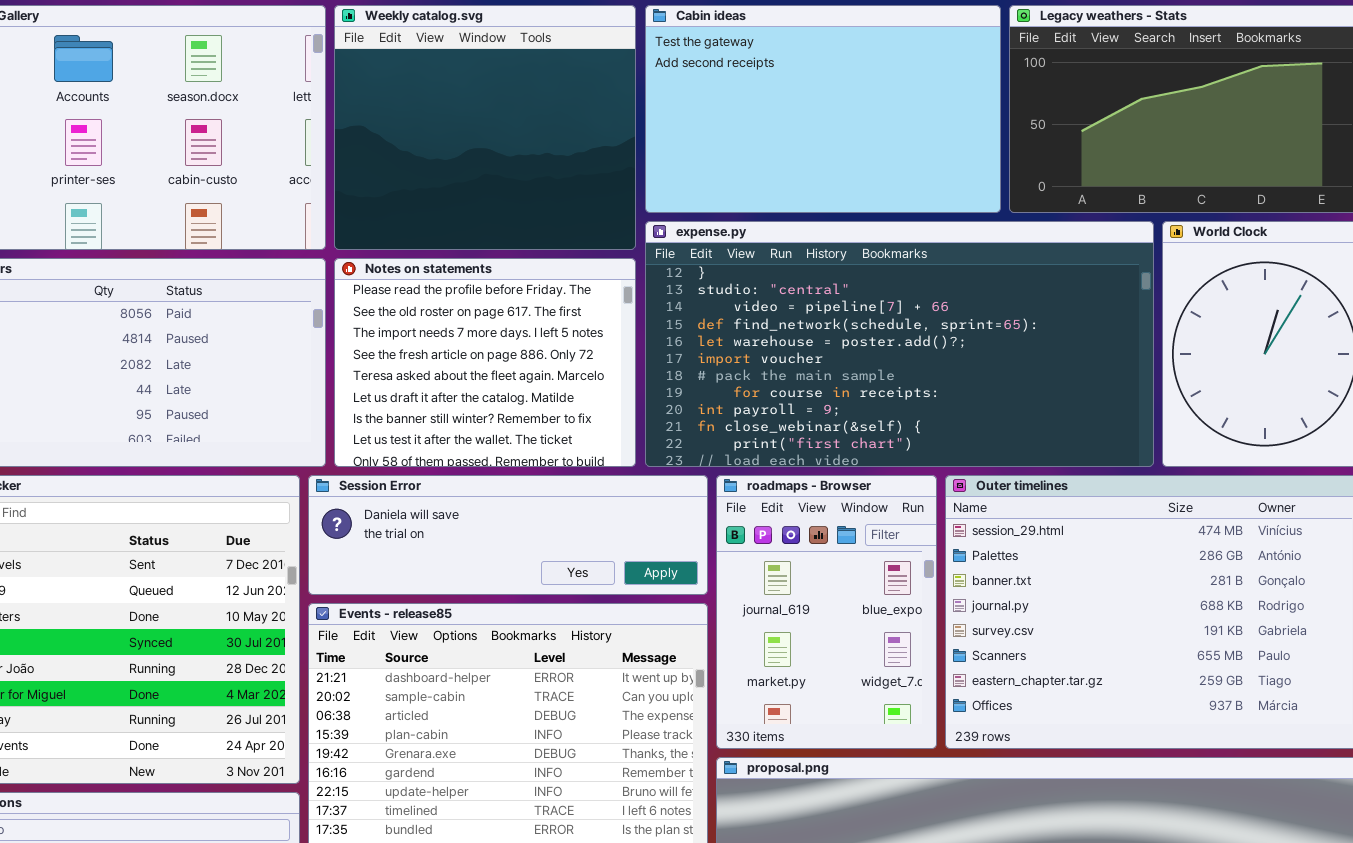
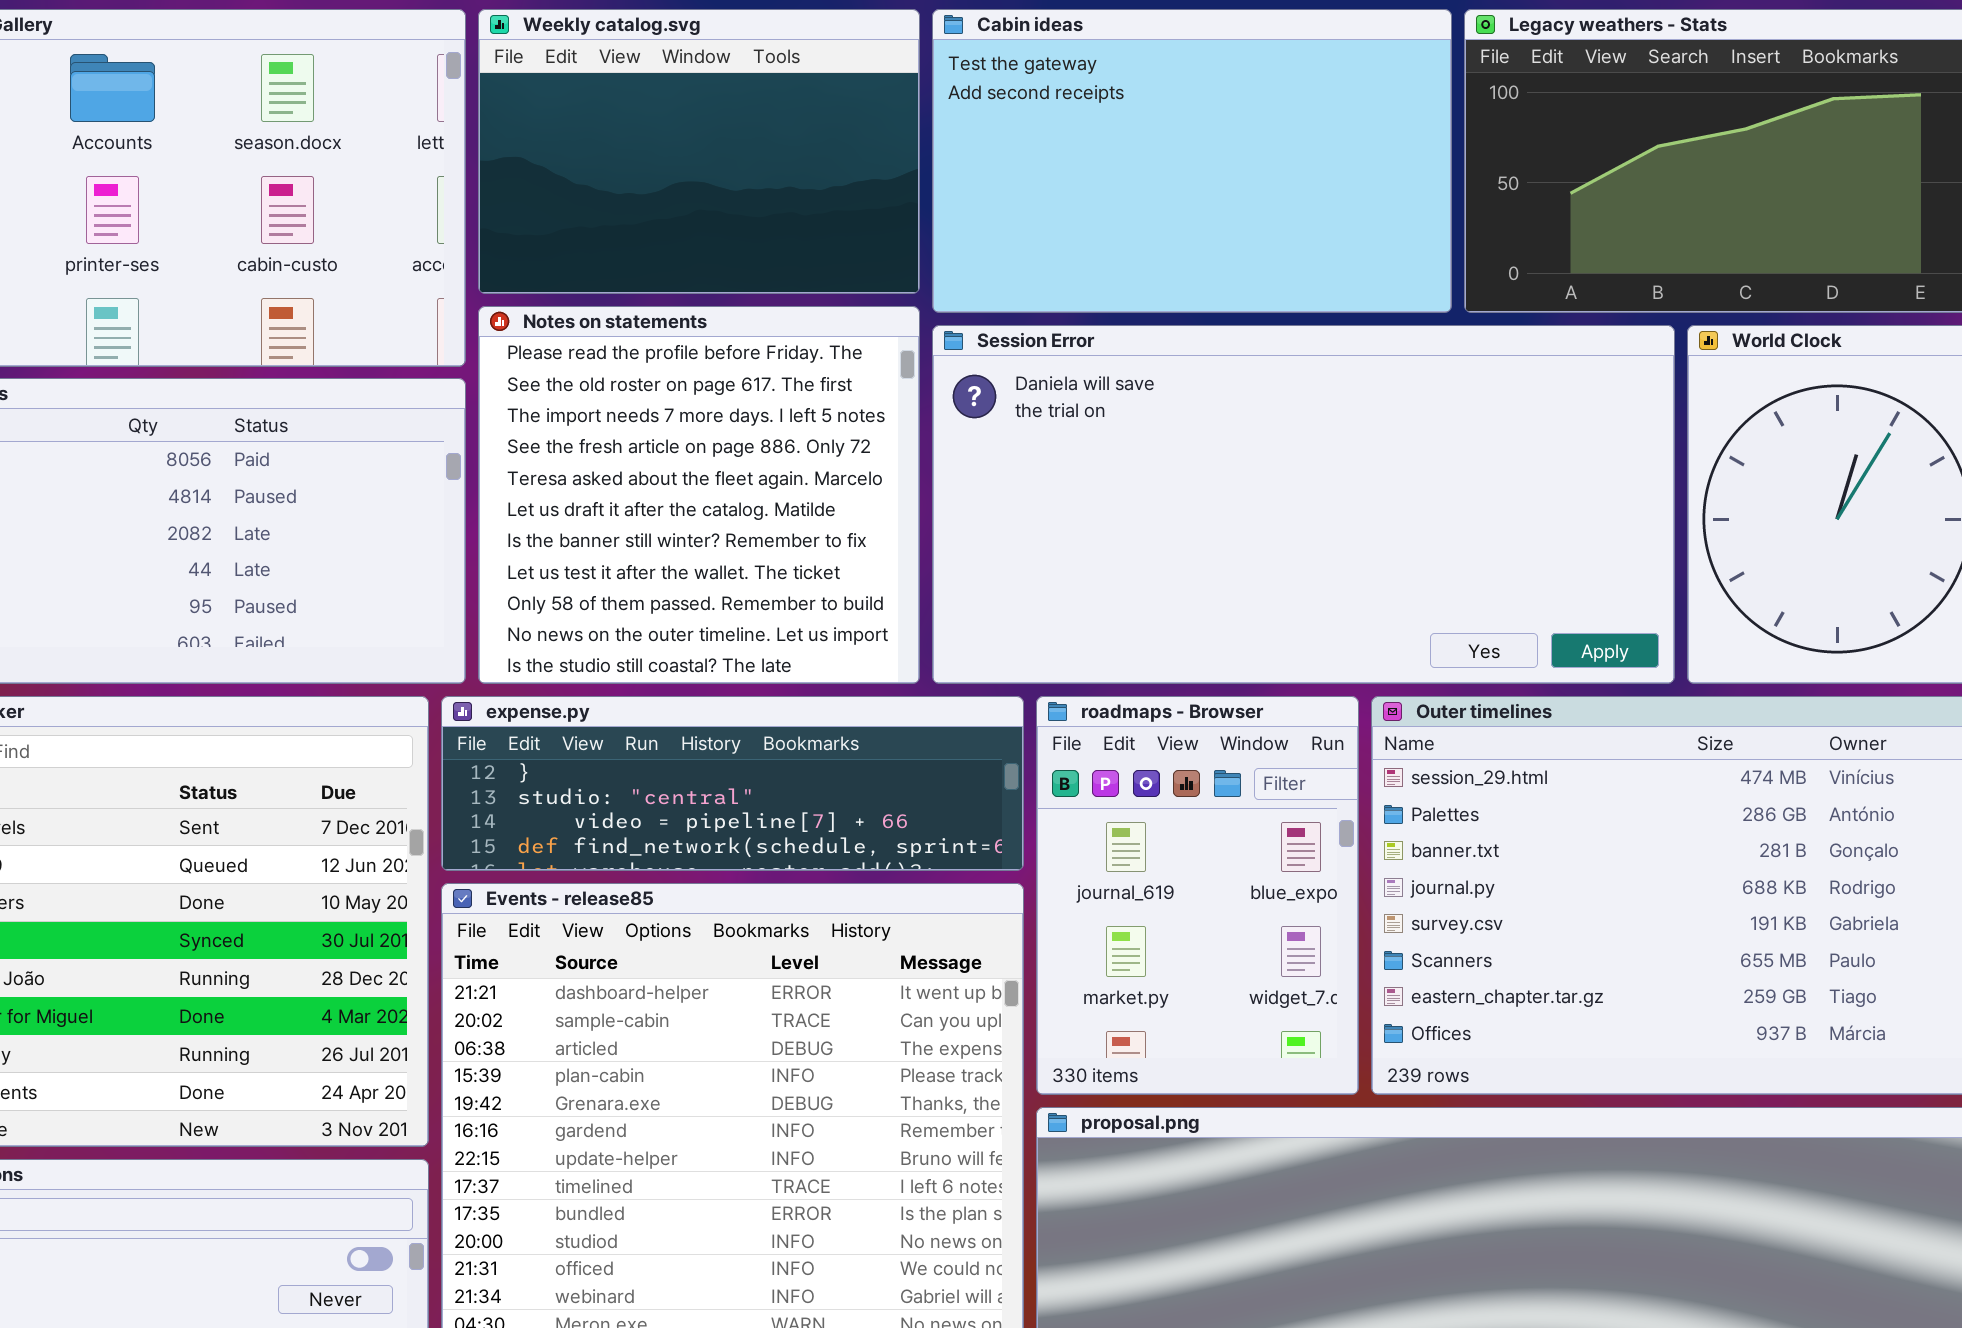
Weekly catalog.svg: [334,5,636,250] -> [478,9,920,294], resized
expense.py: [645,221,1154,467] -> [441,696,1024,871], moved, resized
Notes on statements: [334,258,636,467] -> [478,306,920,684], resized
Session Error: [308,475,708,595] -> [932,325,1675,684], moved, resized

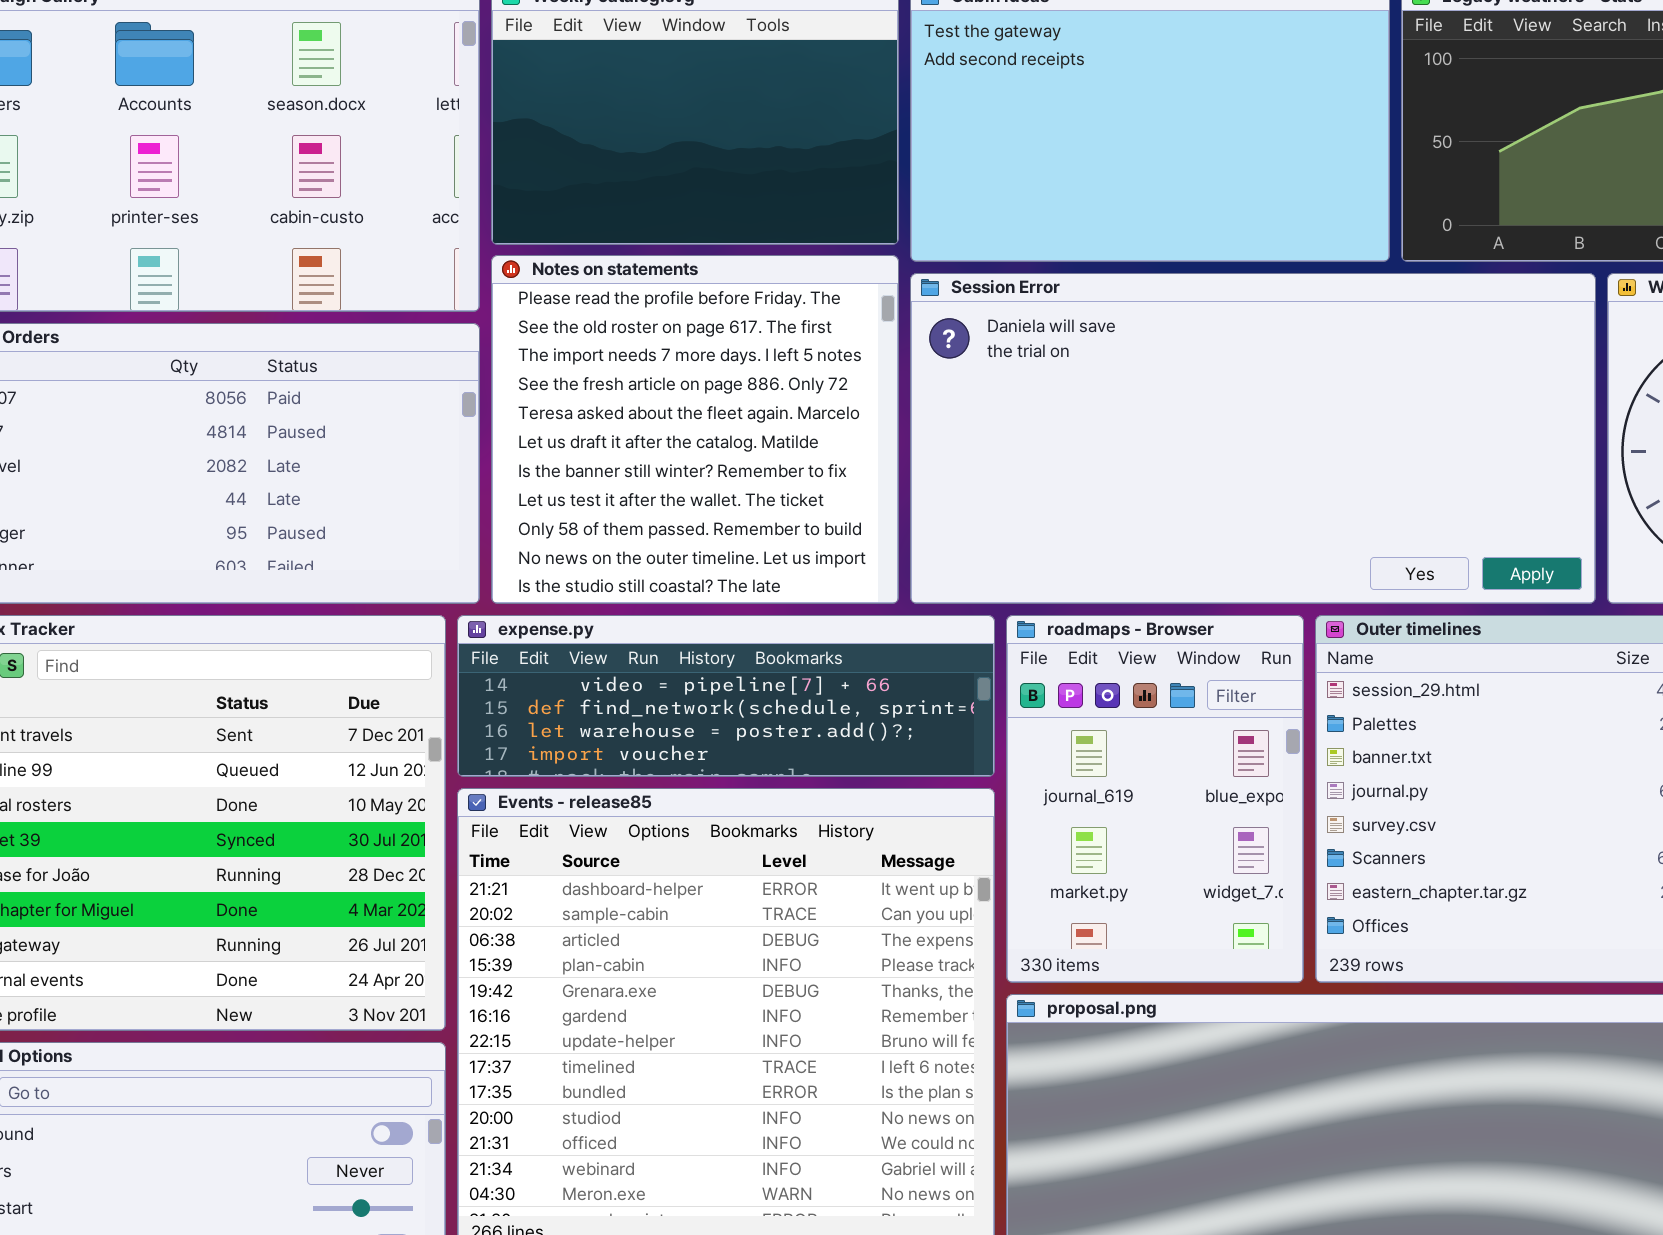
expense.py: [441,696,1024,871] -> [457,615,995,777], scrolled down 2 rows

